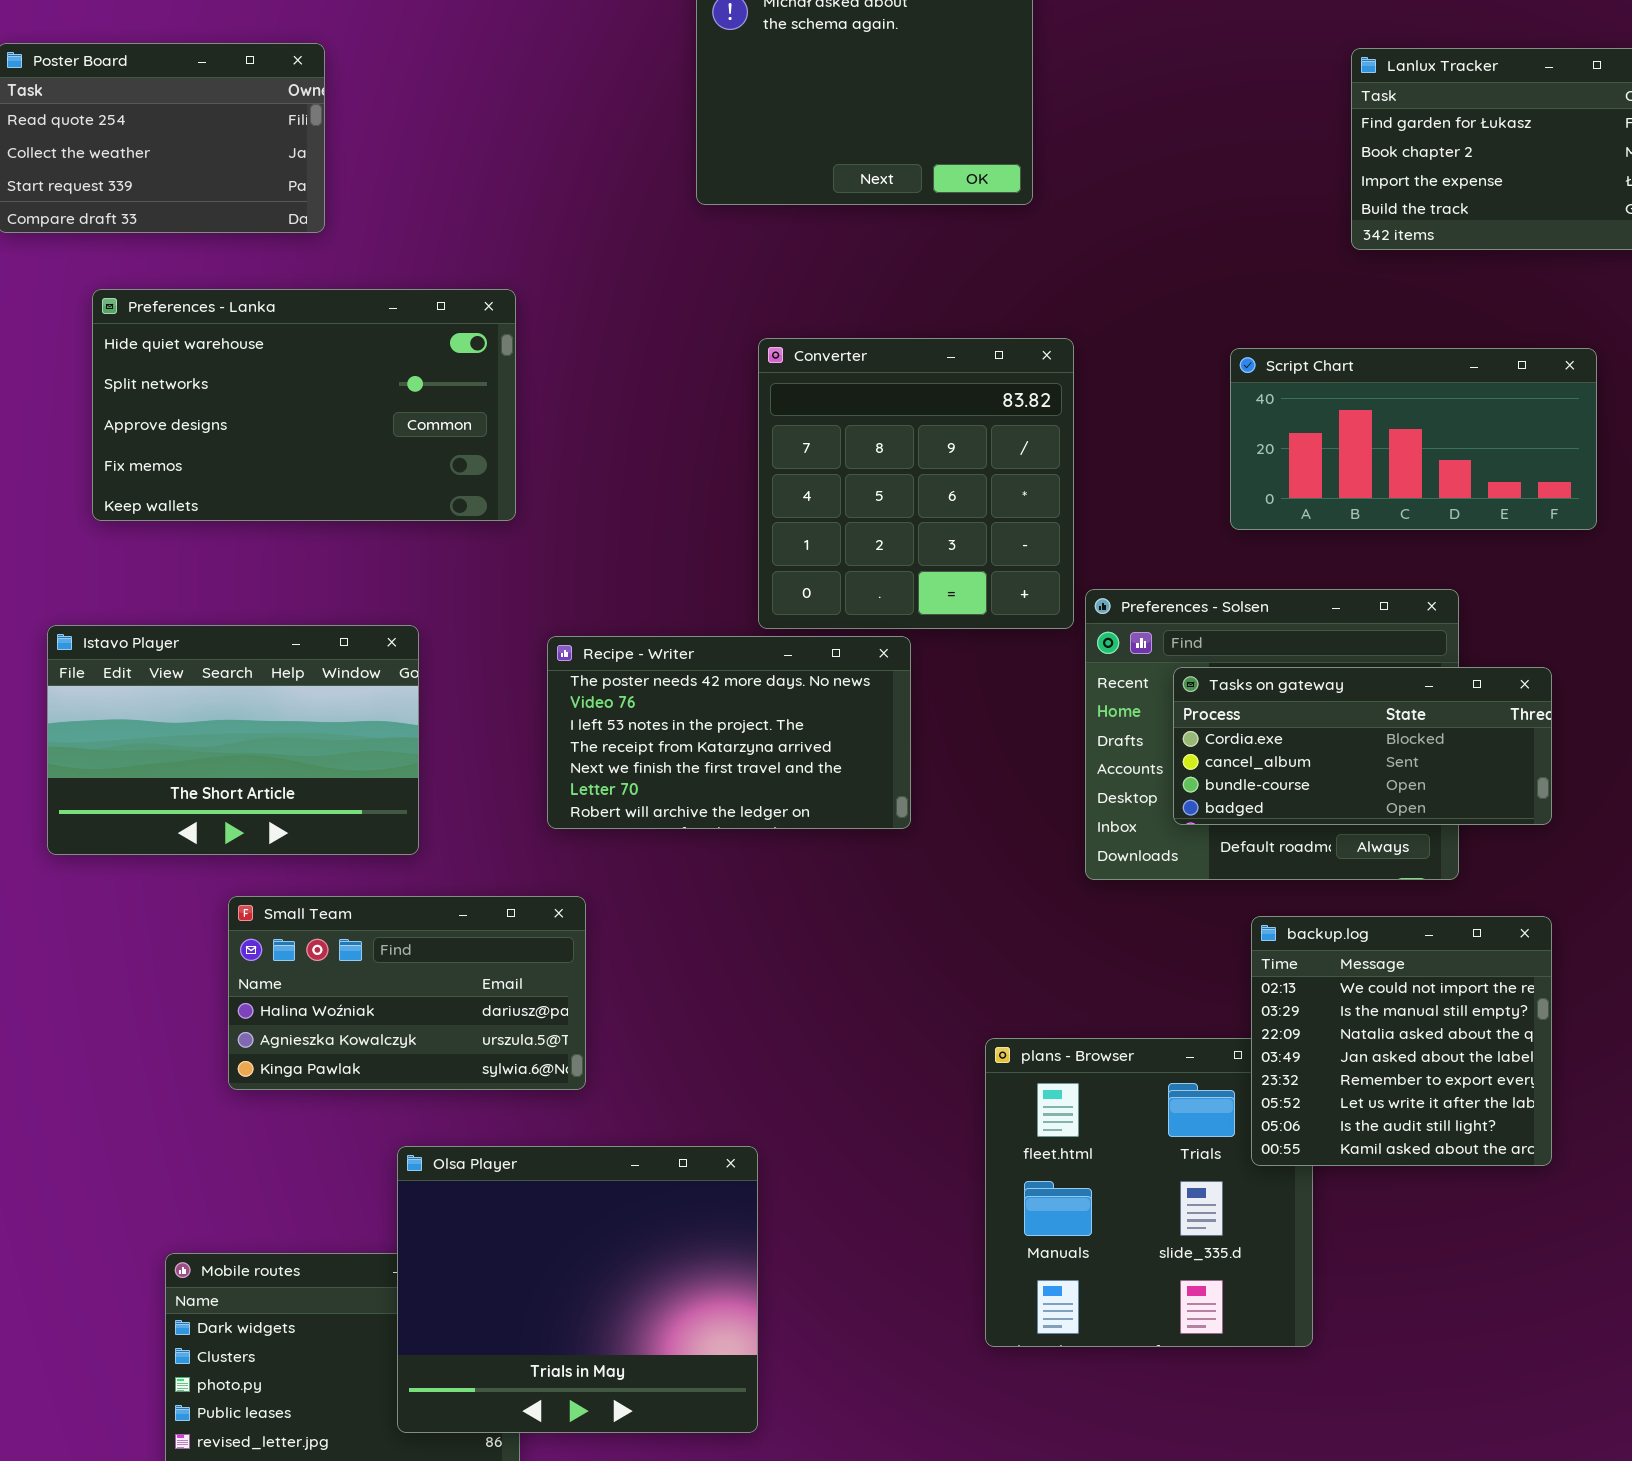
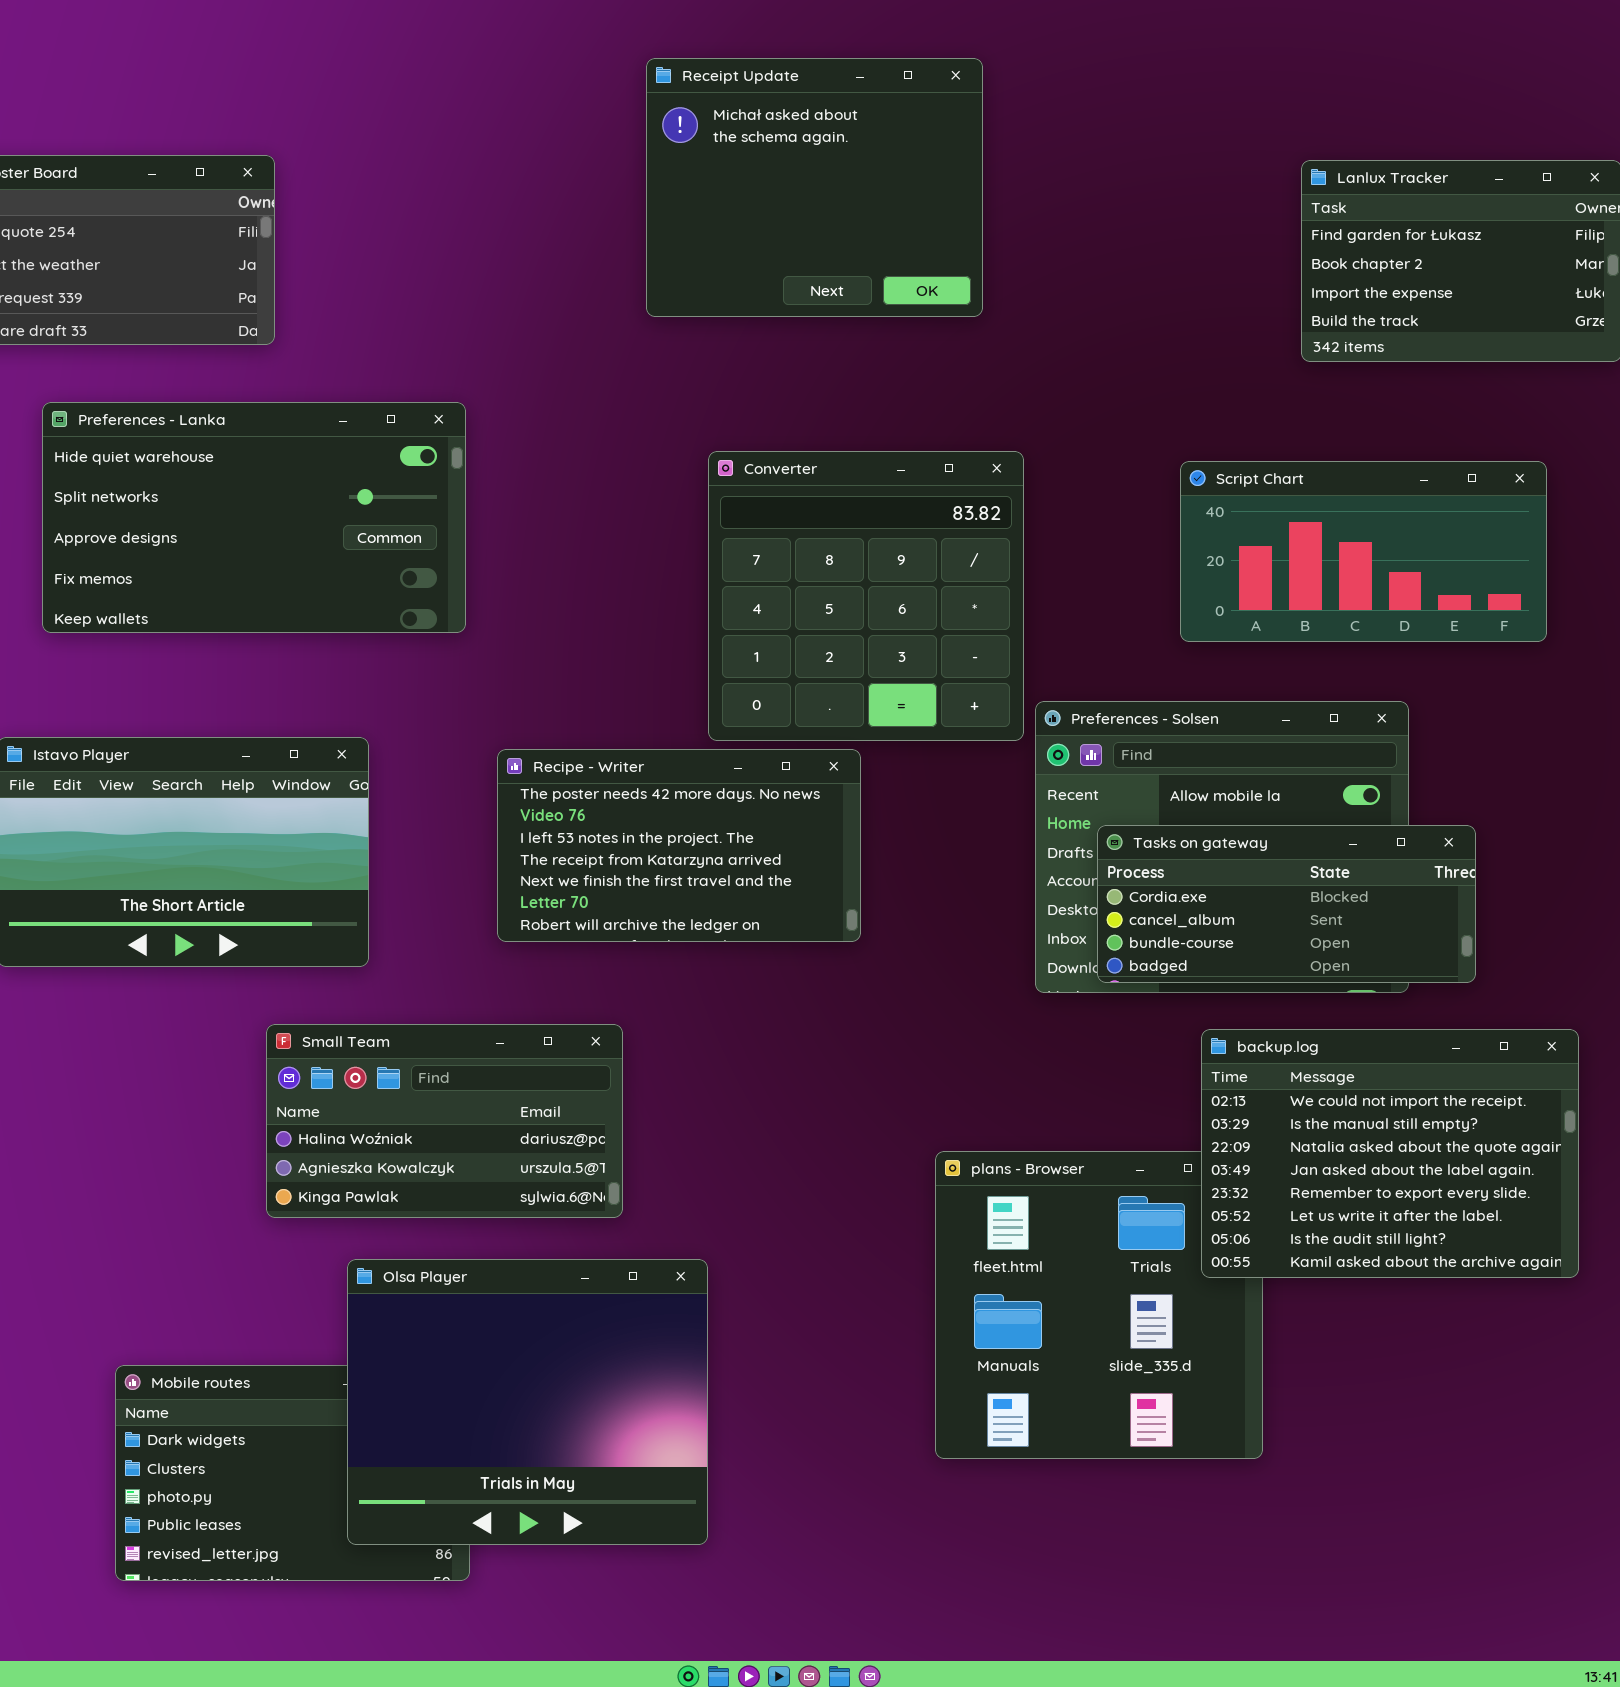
Tasks on gateway: [1173,667,1552,825] -> [1097,825,1476,983], moved
Small Team: [228,896,586,1090] -> [266,1024,623,1218], moved
backup.log: [1251,916,1552,1166] -> [1201,1029,1579,1278], resized

